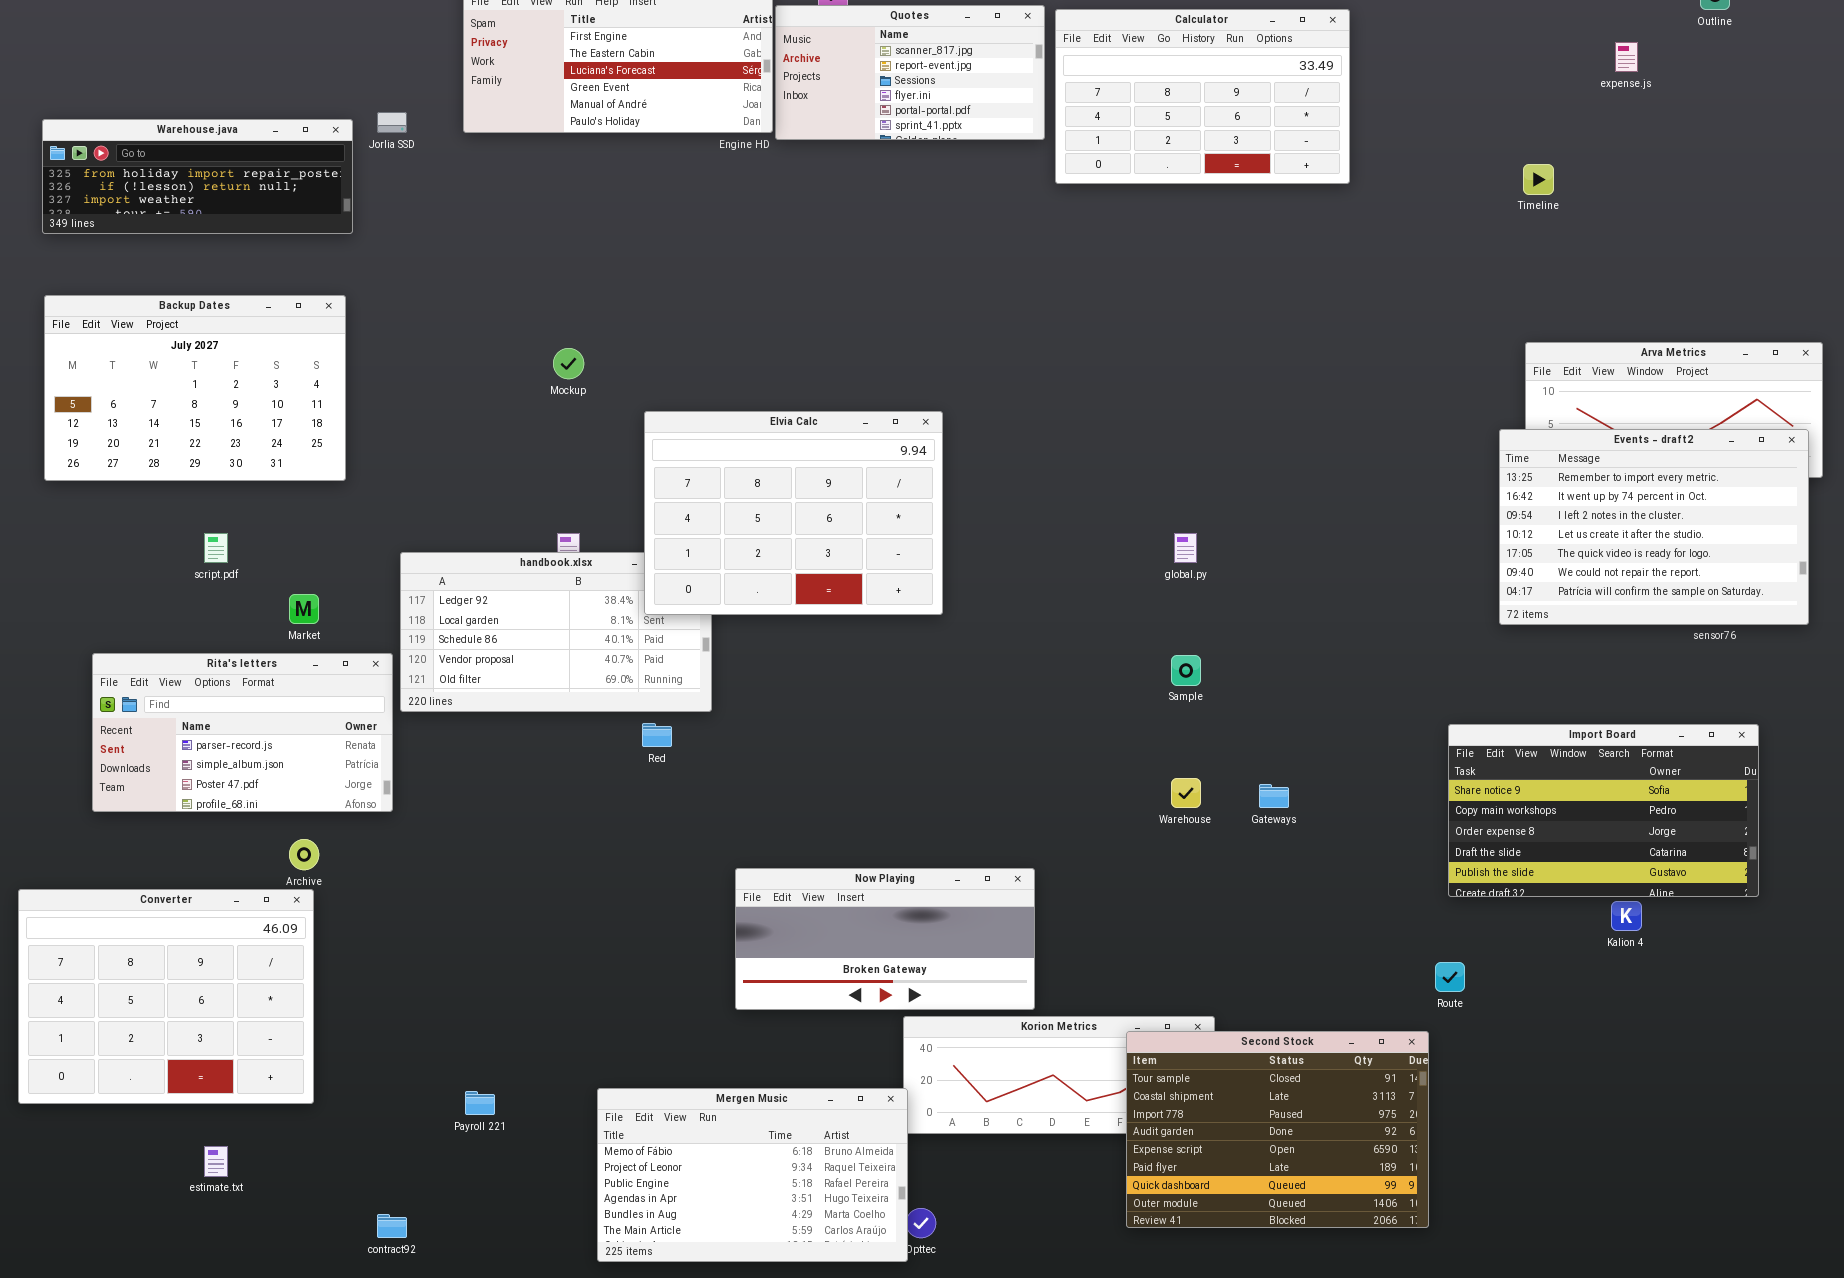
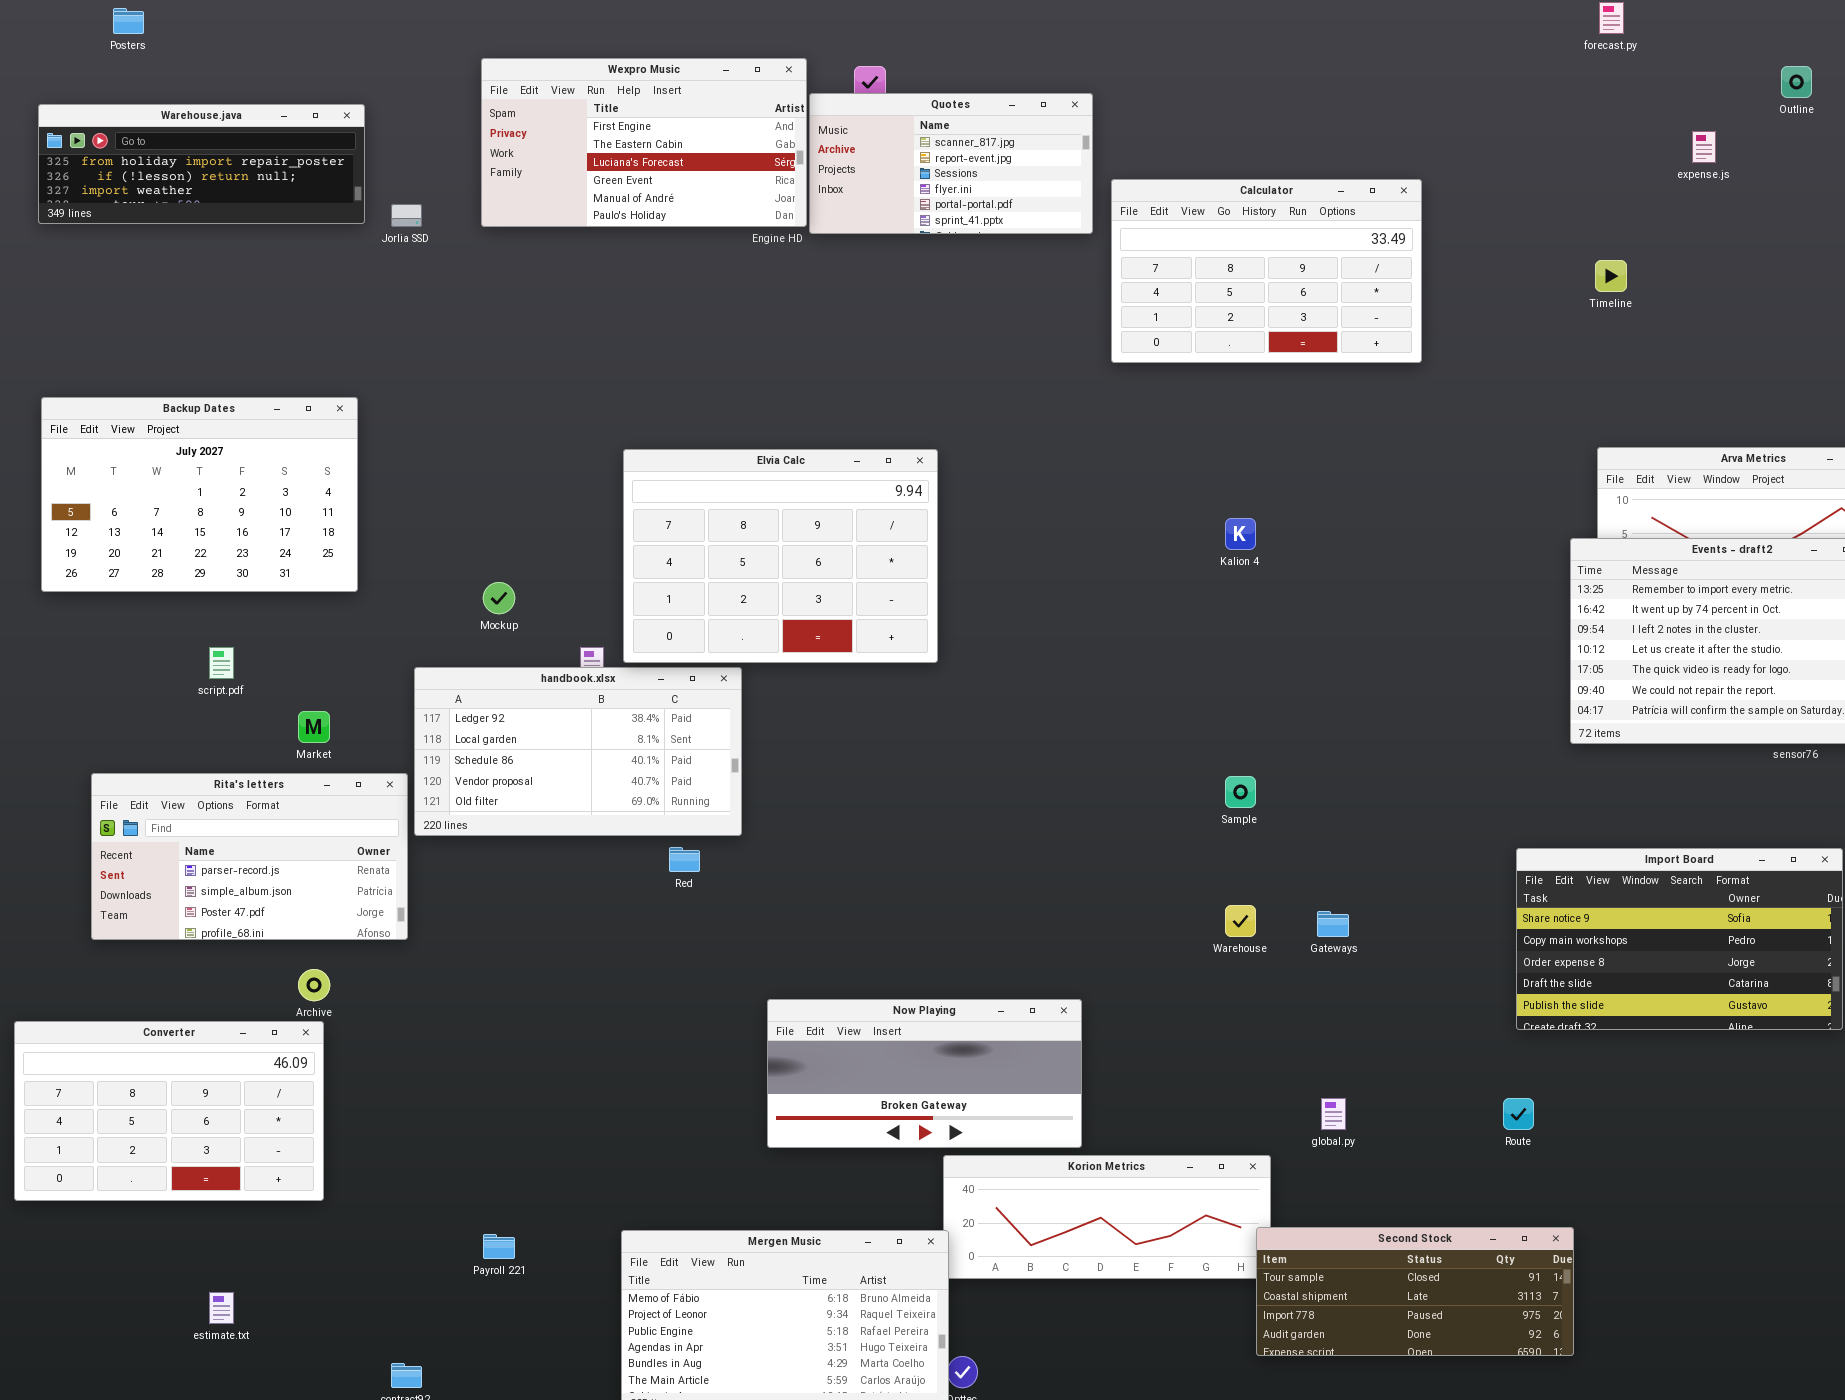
Calculator: [1055,9,1350,184] -> [1111,179,1422,363], moved
Warehouse.java: [42,119,353,234] -> [38,104,365,224], moved
Mockup: [553,348,584,379] -> [483,582,515,614], moved
Elvia Calc: [644,411,943,615] -> [623,449,938,663], moved
global.py: [1174,533,1197,563] -> [1321,1098,1346,1130], moved
Converter: [18,889,314,1104] -> [14,1021,324,1201], resized
Kalion 4: [1611,901,1642,931] -> [1225,518,1256,550], moved
Second Stock: [1126,1031,1429,1228] -> [1256,1227,1574,1356], moved, resized

